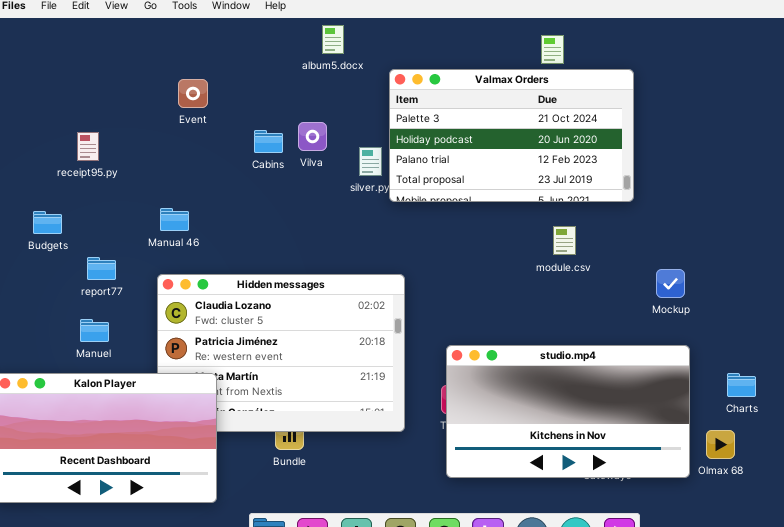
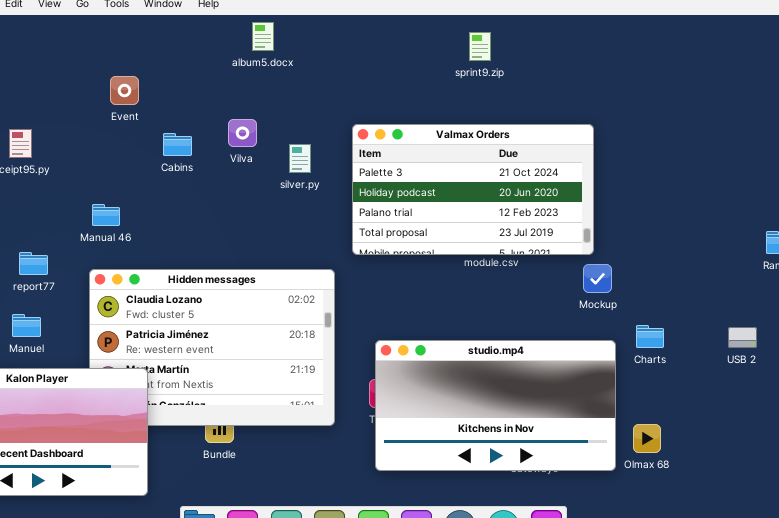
Valmax Orders: [389,69,634,202] -> [352,124,594,255], moved
Cabins: [254,130,283,153] -> [163,133,192,156], moved
Charts: [727,373,756,397] -> [636,325,664,348], moved

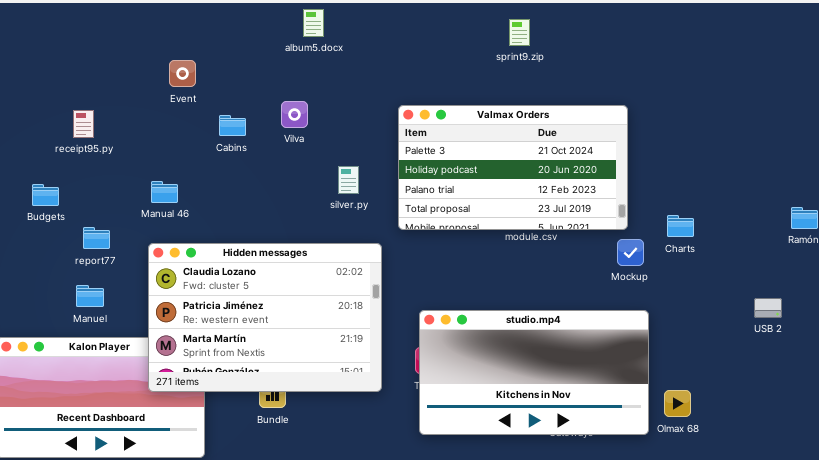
silver.py: [289,144,311,173] -> [338,166,359,194], moved
Hidden messages: [89,269,335,426] -> [148,243,382,392], raised
Charts: [636,325,664,348] -> [667,215,694,237], moved

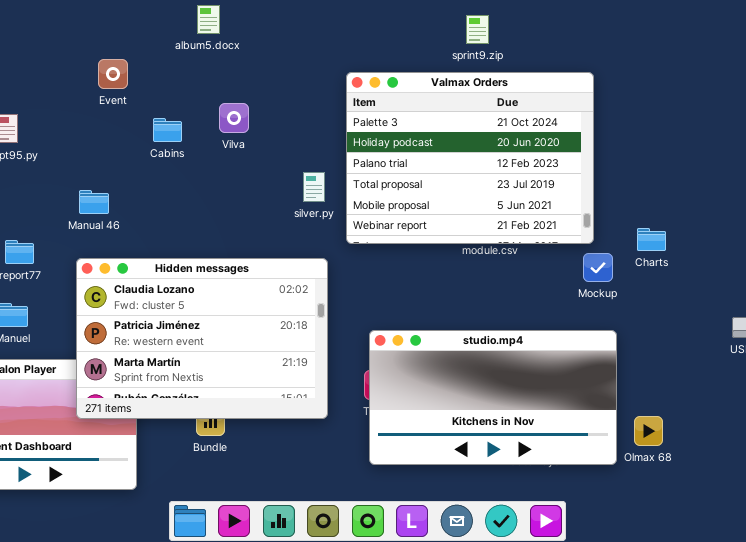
album5.docx: [303,9,324,37] -> [197,5,220,34], moved
Valmax Orders: [398,105,628,230] -> [346,72,594,244], resized
silver.py: [338,166,359,194] -> [303,172,325,202], moved

